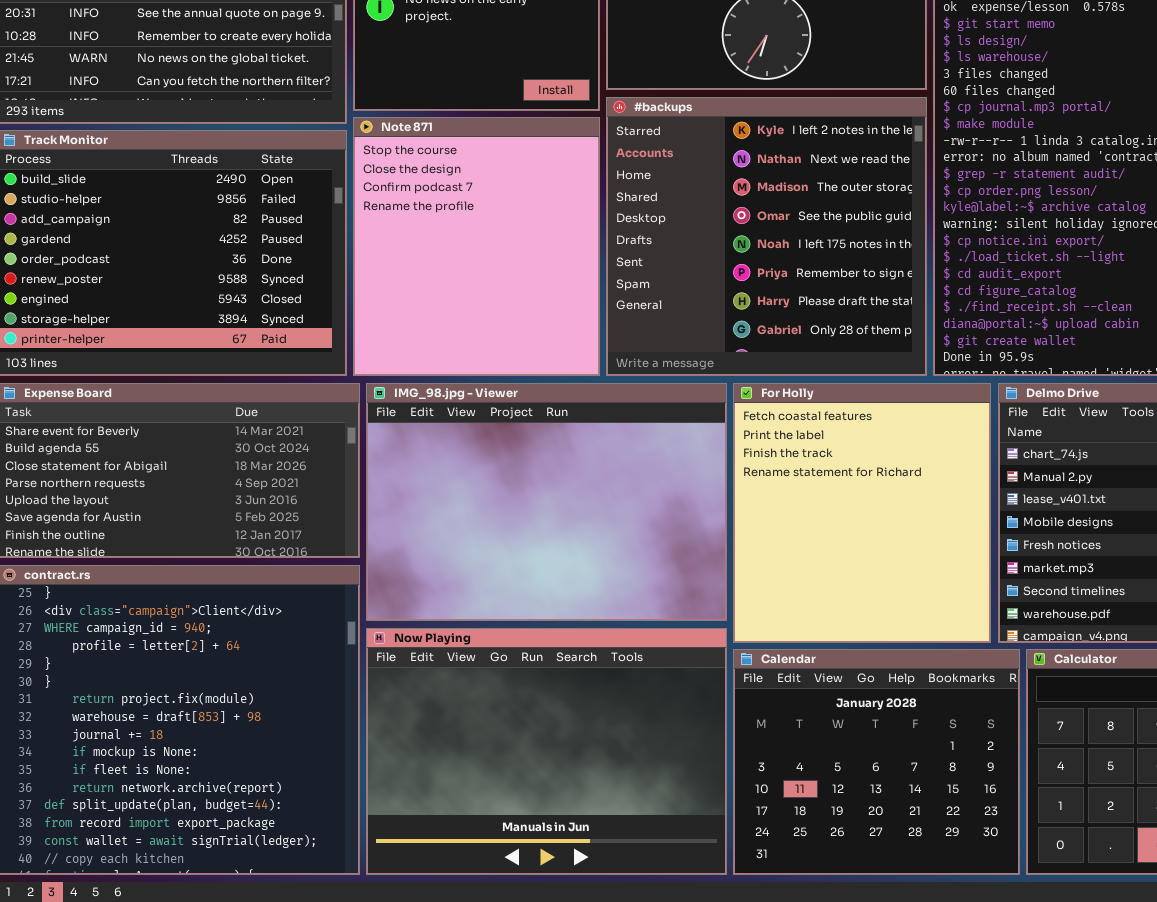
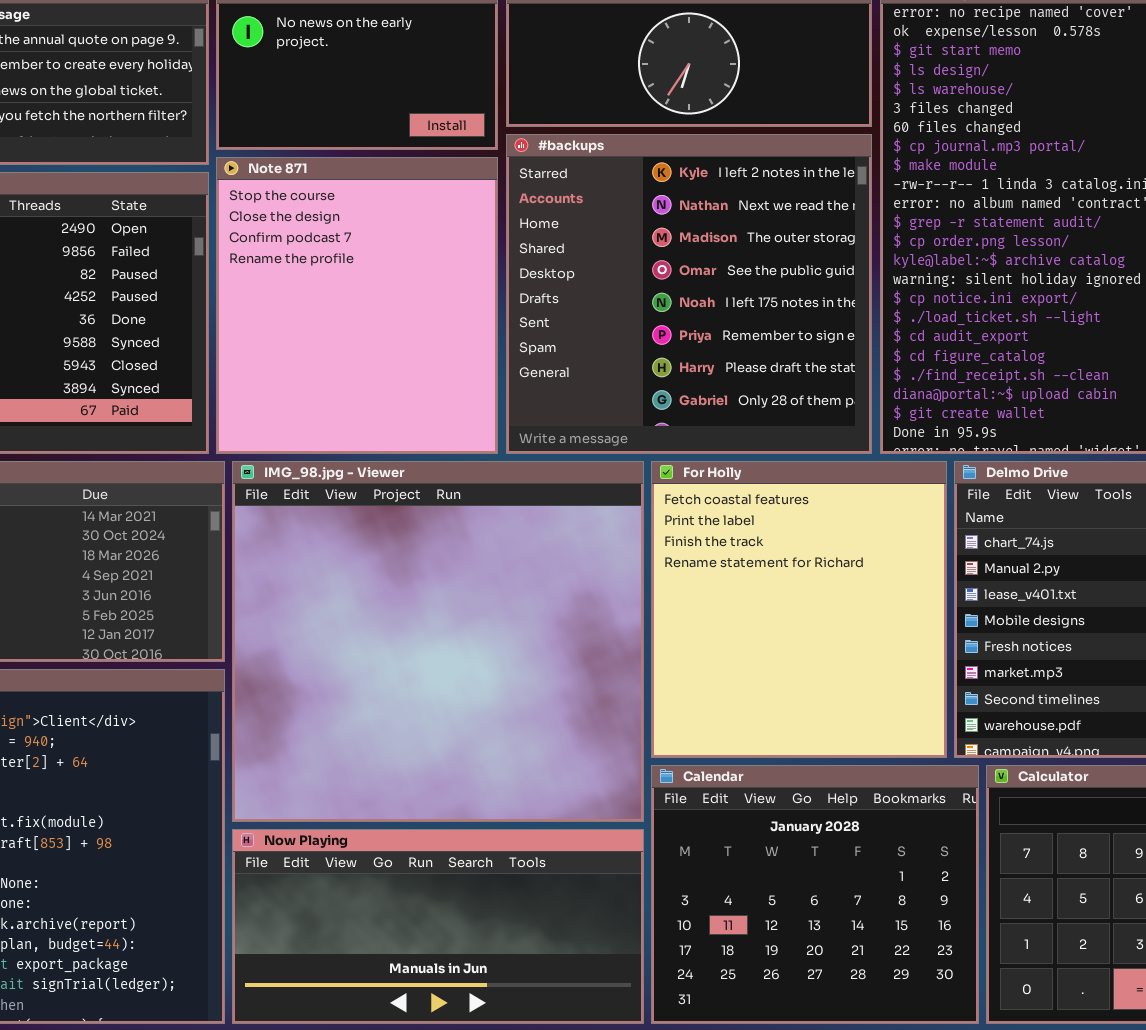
IMG_98.jpg - Viewer: [366,383,727,621] -> [232,461,644,822], resized
Now Playing: [366,628,727,875] -> [232,829,644,1024], resized

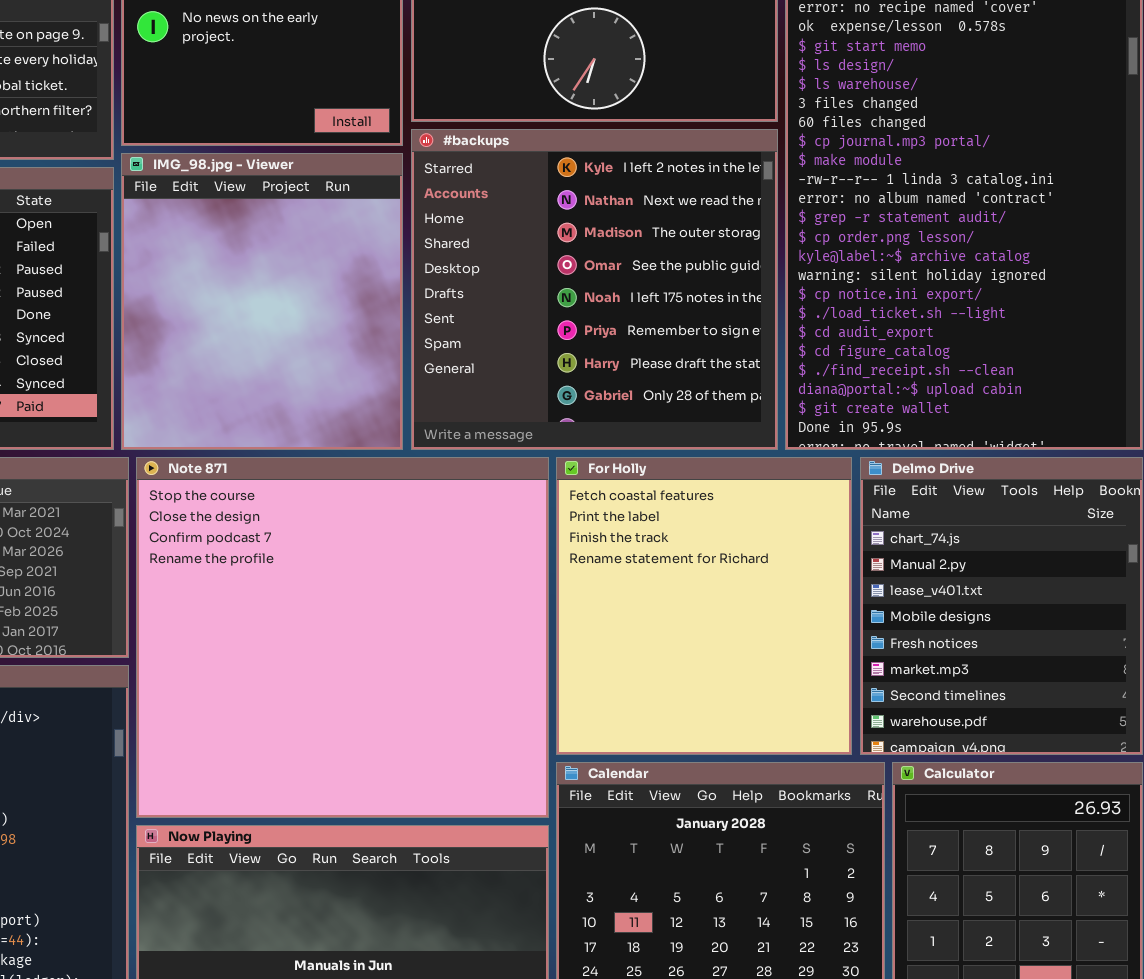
Note 871: [216,157,498,454] -> [136,457,549,818], moved, resized
IMG_98.jpg - Viewer: [232,461,644,822] -> [121,153,403,450], moved, resized

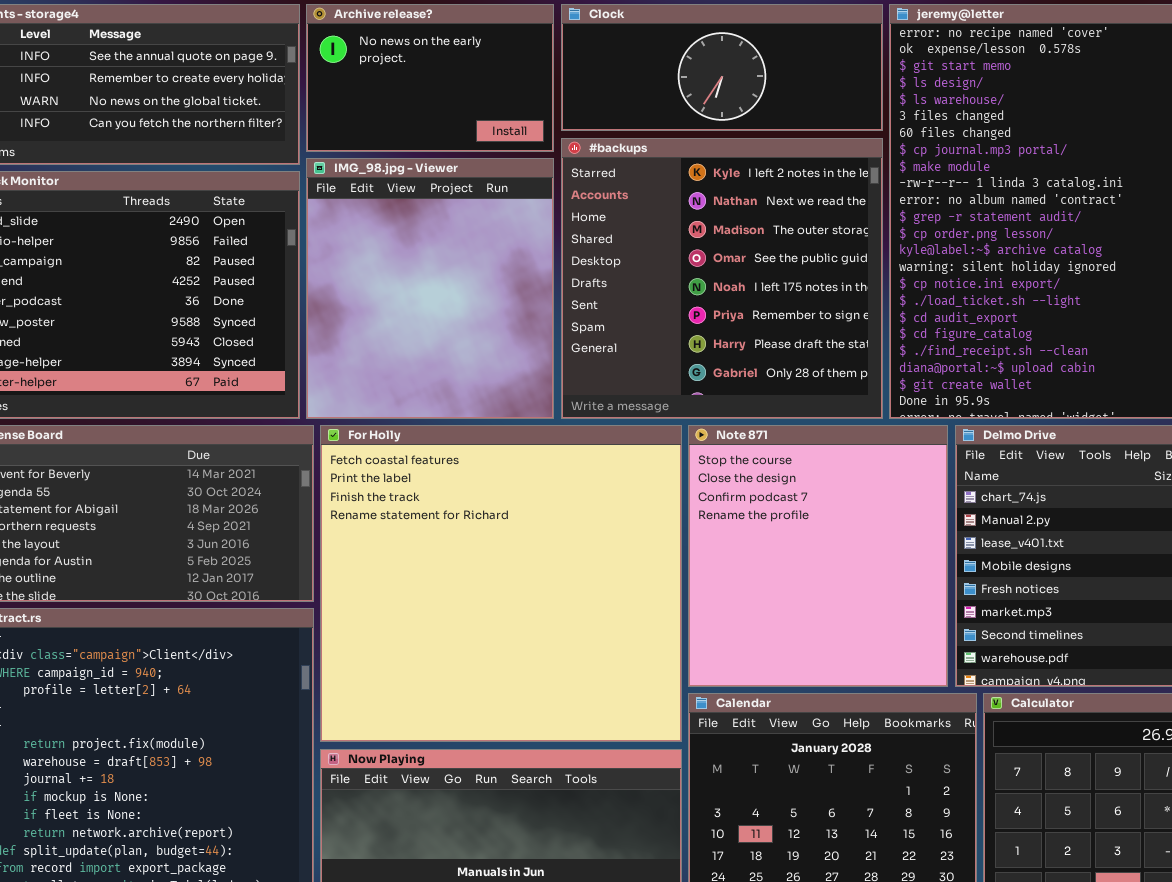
Note 871: [136,457,549,818] -> [688,425,948,687], moved, resized
For Holly: [556,457,852,755] -> [320,425,682,742], moved, resized

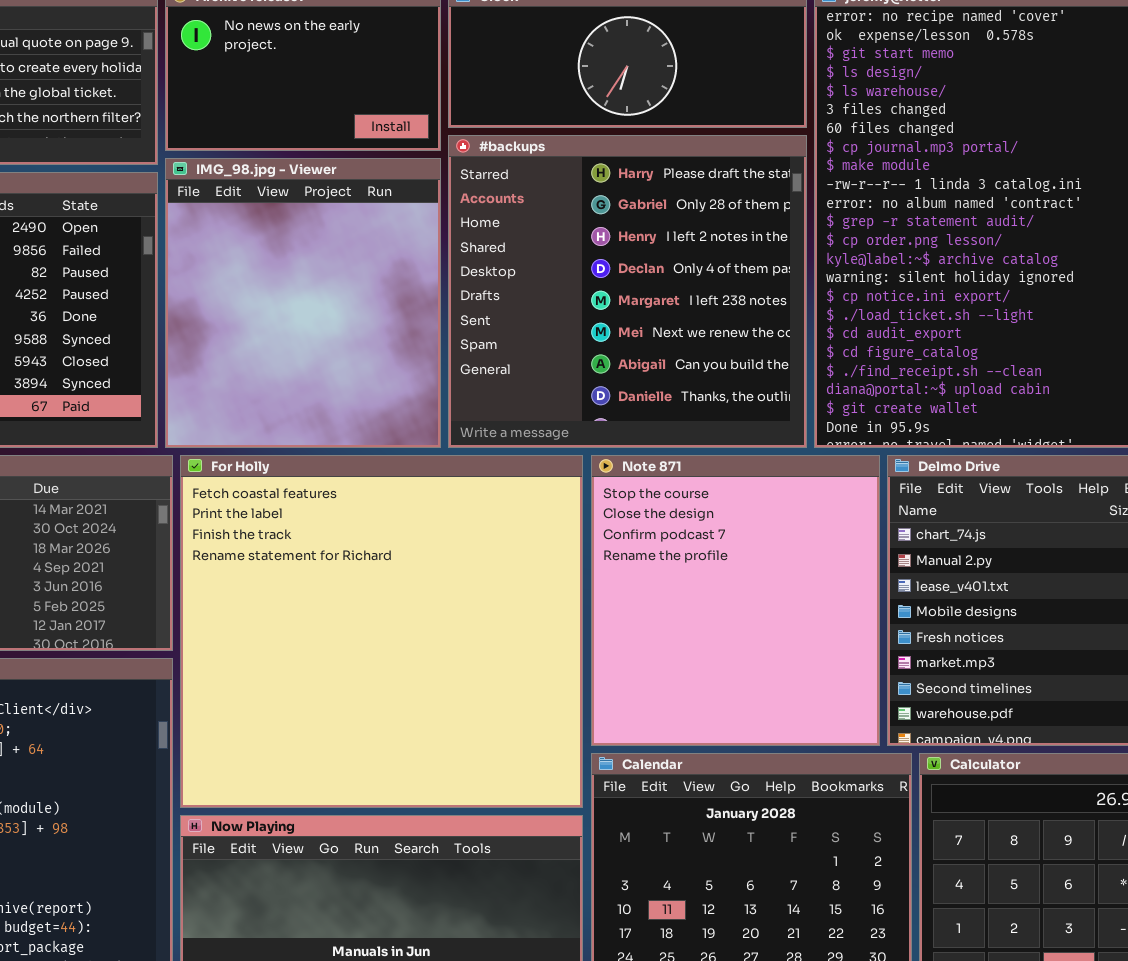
#backups: [561,138,883,419] -> [448,135,807,448], scrolled down 6 rows

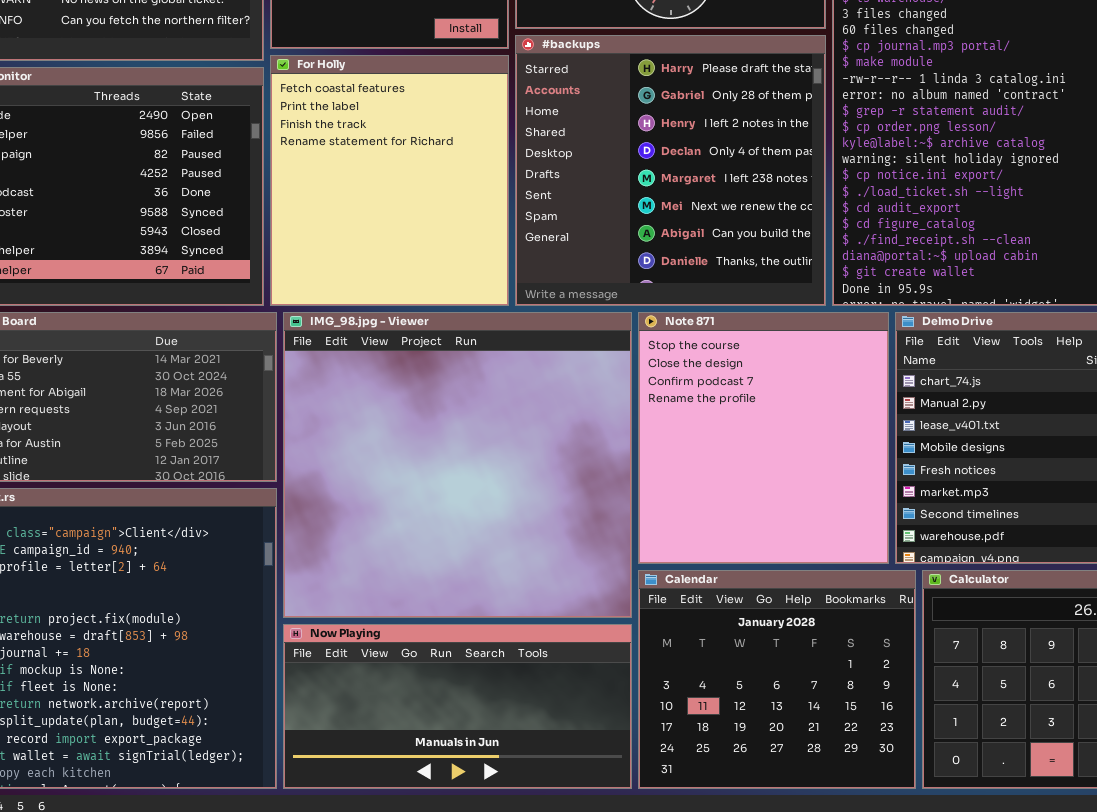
IMG_98.jpg - Viewer: [165,158,441,448] -> [283,312,632,618], moved, resized
For Holly: [180,455,583,808] -> [270,55,509,306], moved, resized

